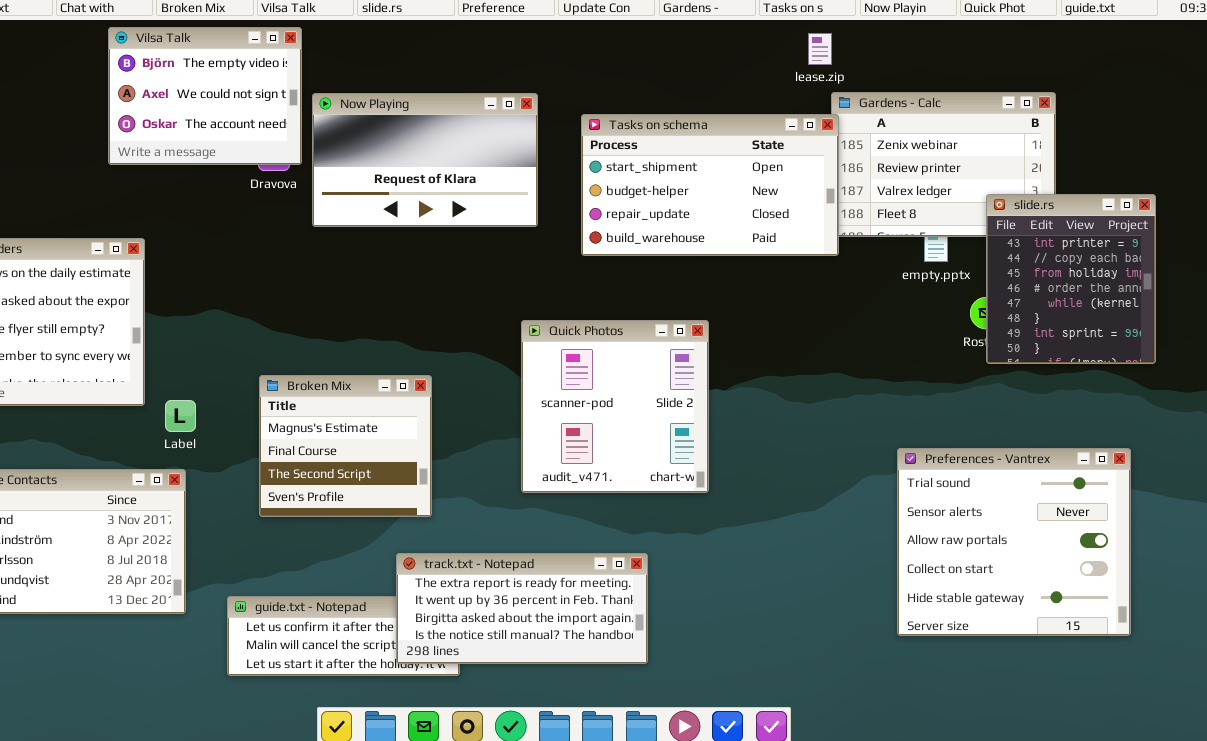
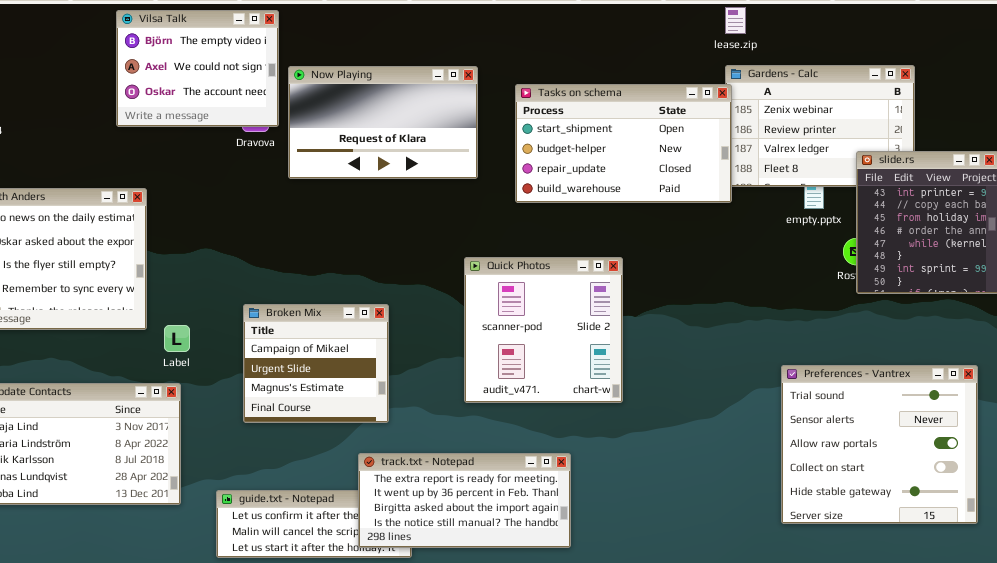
lease.zip: [808,33,832,65] -> [725,7,746,34], moved
Broken Mix: [259,375,432,517] -> [243,304,389,423], scrolled up 2 rows

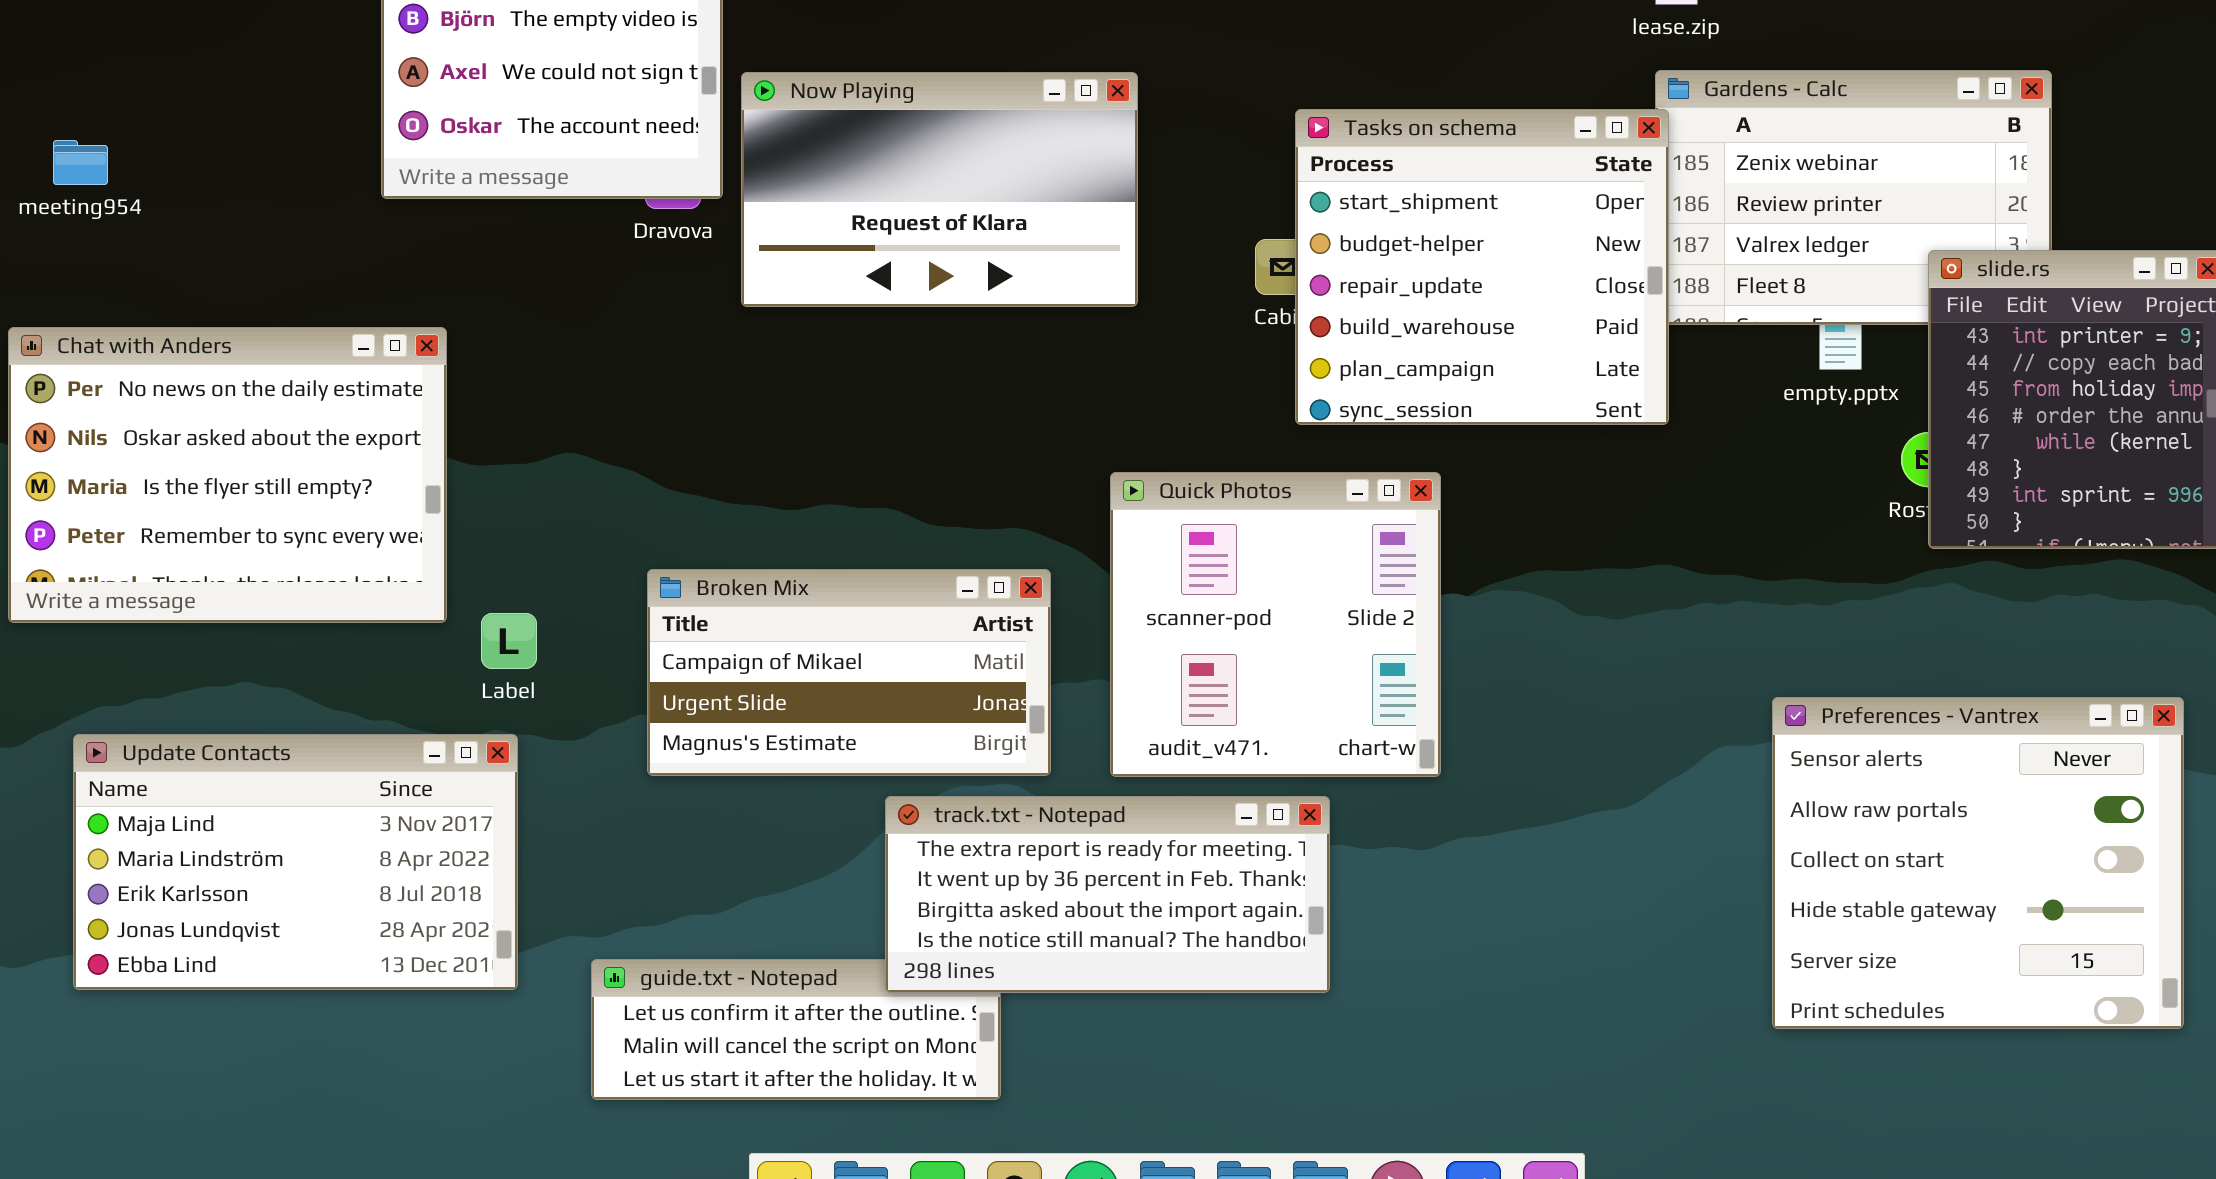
Tasks on schema: [515,84,732,203] -> [1295,109,1669,425], resized
Broken Mix: [243,304,389,423] -> [647,569,1051,776], resized
Preferences - Vantrex: [781,365,978,524] -> [1772,697,2184,1029], scrolled down 1 row
track.txt - Notepad: [358,453,571,548] -> [885,796,1330,993], moved

